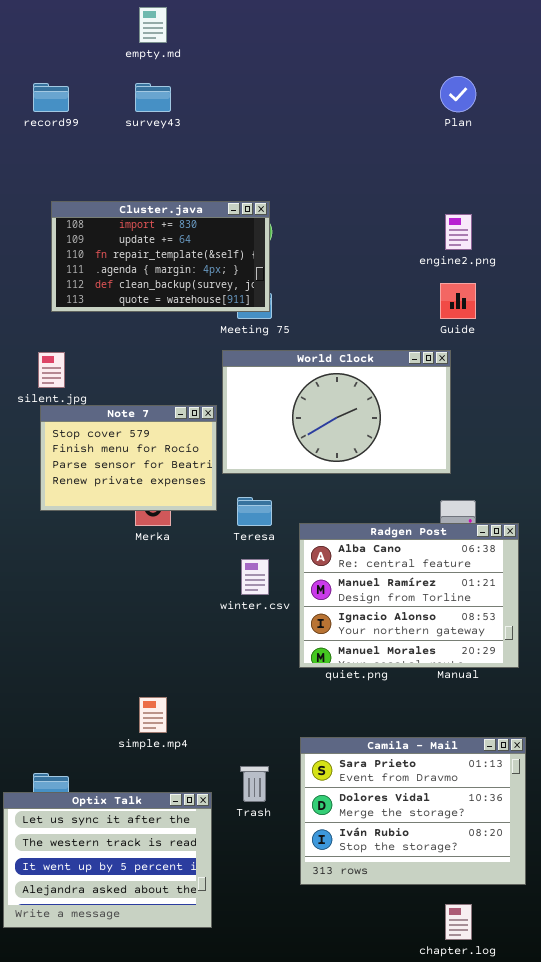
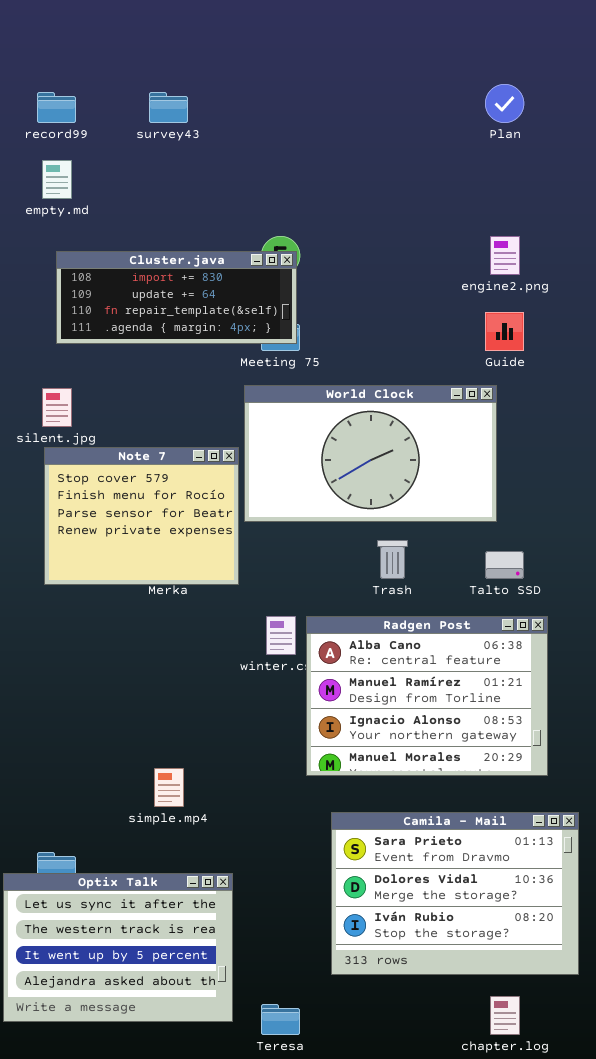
empty.md: [139,7,167,43] -> [42,160,72,199], moved
Cluster.java: [51,201,270,312] -> [56,251,297,344], resized
Note 7: [40,405,217,511] -> [44,447,239,585], resized
Teresa: [237,497,272,526] -> [261,1004,300,1035], moved
Radgen Post: [299,523,519,668] -> [306,616,548,776], moved
Trash: [240,766,269,802] -> [377,540,408,579], moved

